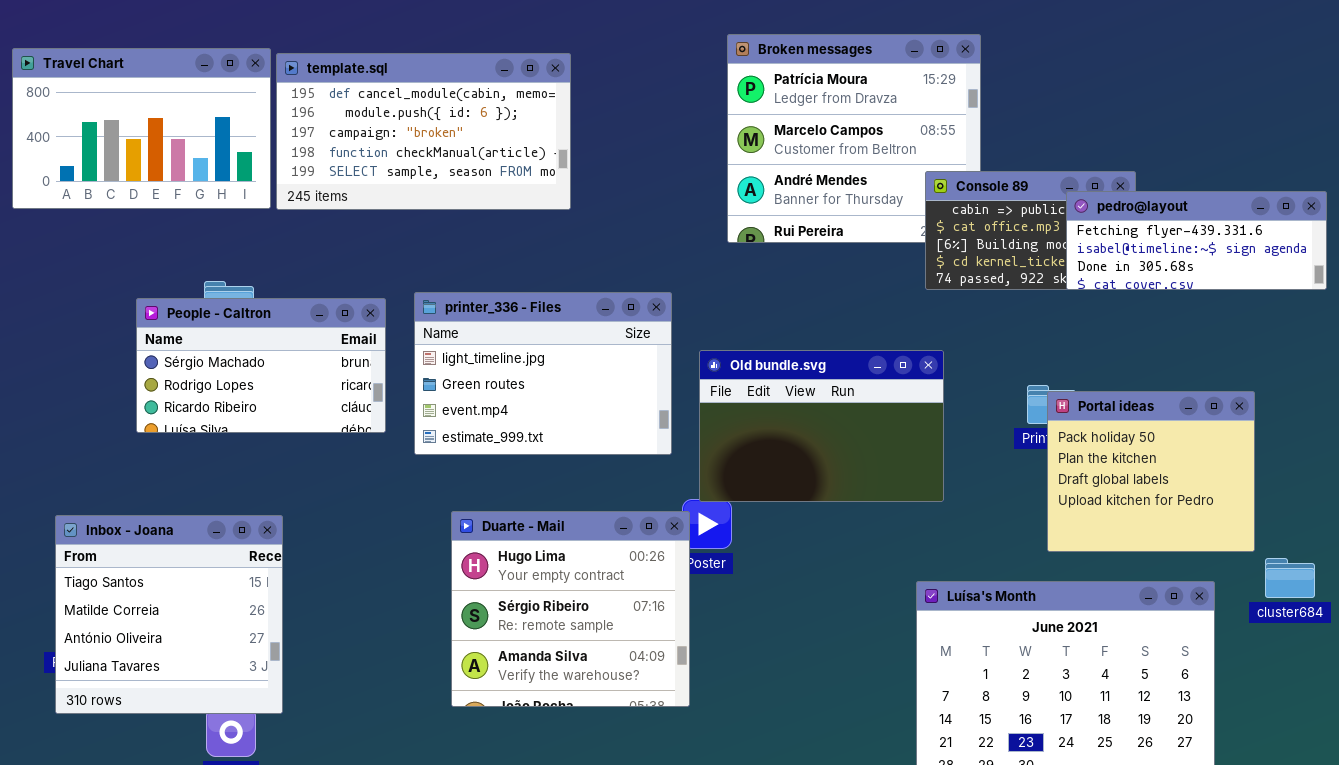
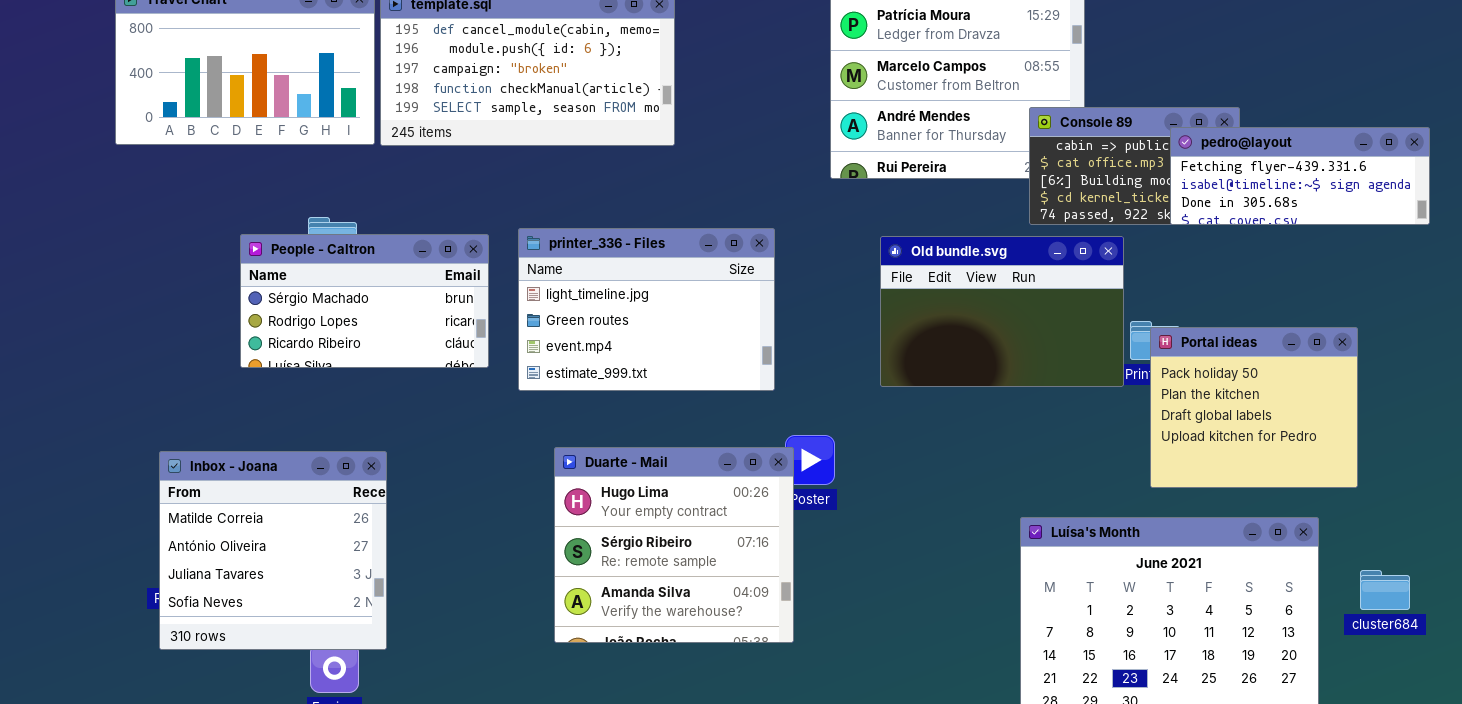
Old bundle.svg: [699,350,944,502] -> [880,236,1124,387], moved
Inbox - Joana: [55,515,283,714] -> [159,451,387,650], scrolled down 1 row
cluster684: [1265,558,1315,598] -> [1360,570,1410,610], moved

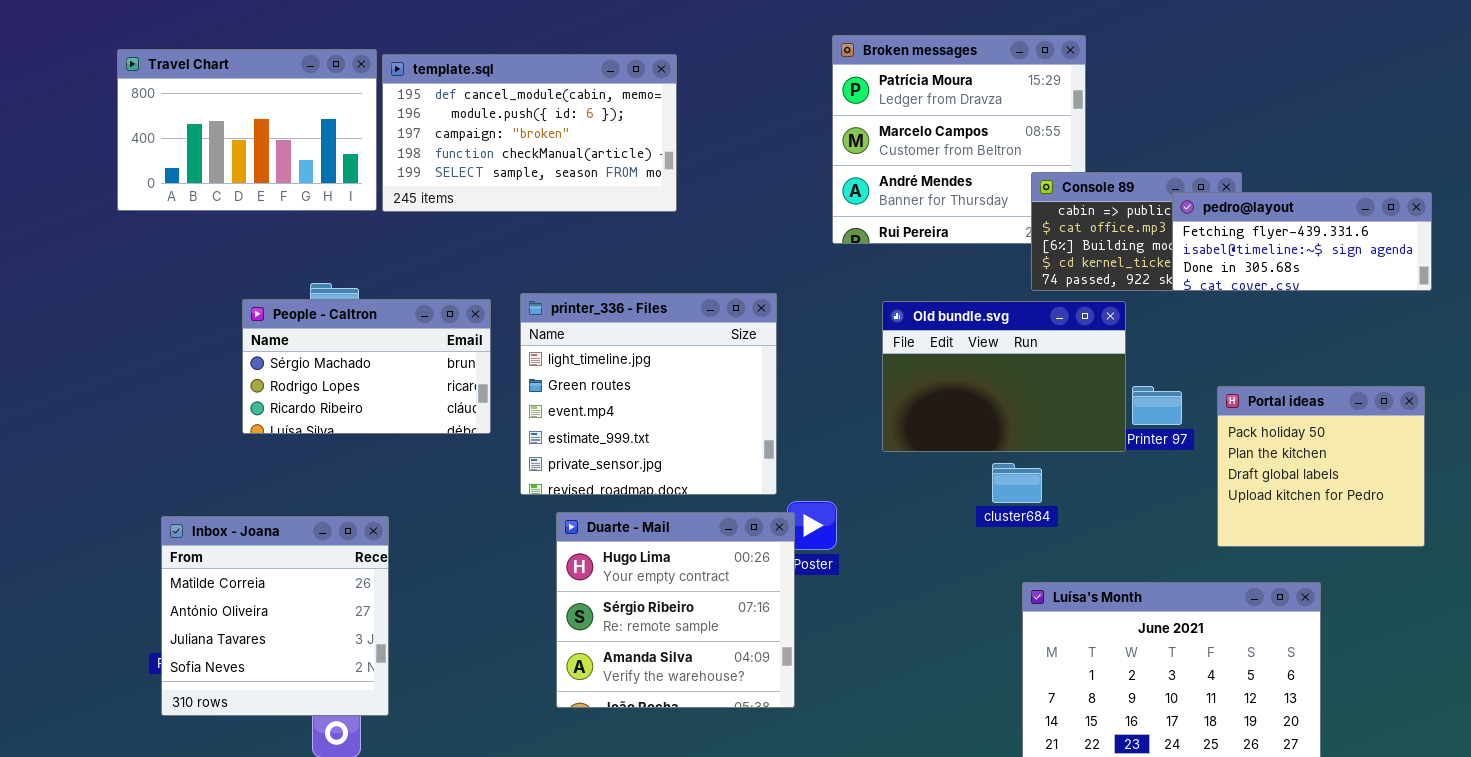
printer_336 - Files: [518,228,775,391] -> [520,293,777,495], resized
Portal ideas: [1150,327,1358,488] -> [1217,386,1425,547], moved
cluster684: [1360,570,1410,610] -> [992,463,1042,503], moved

